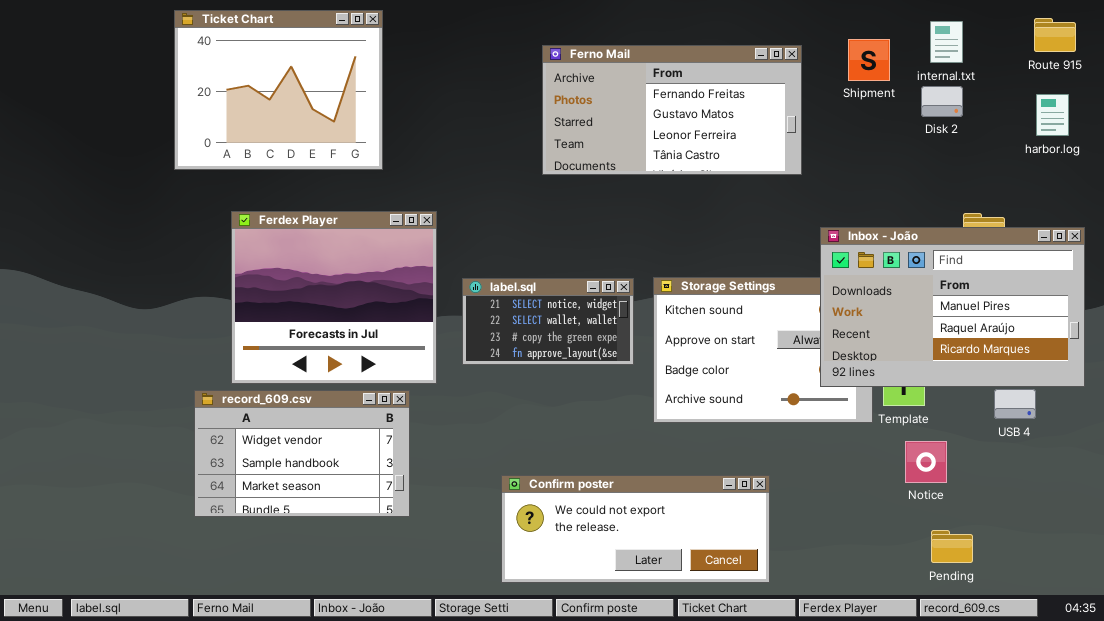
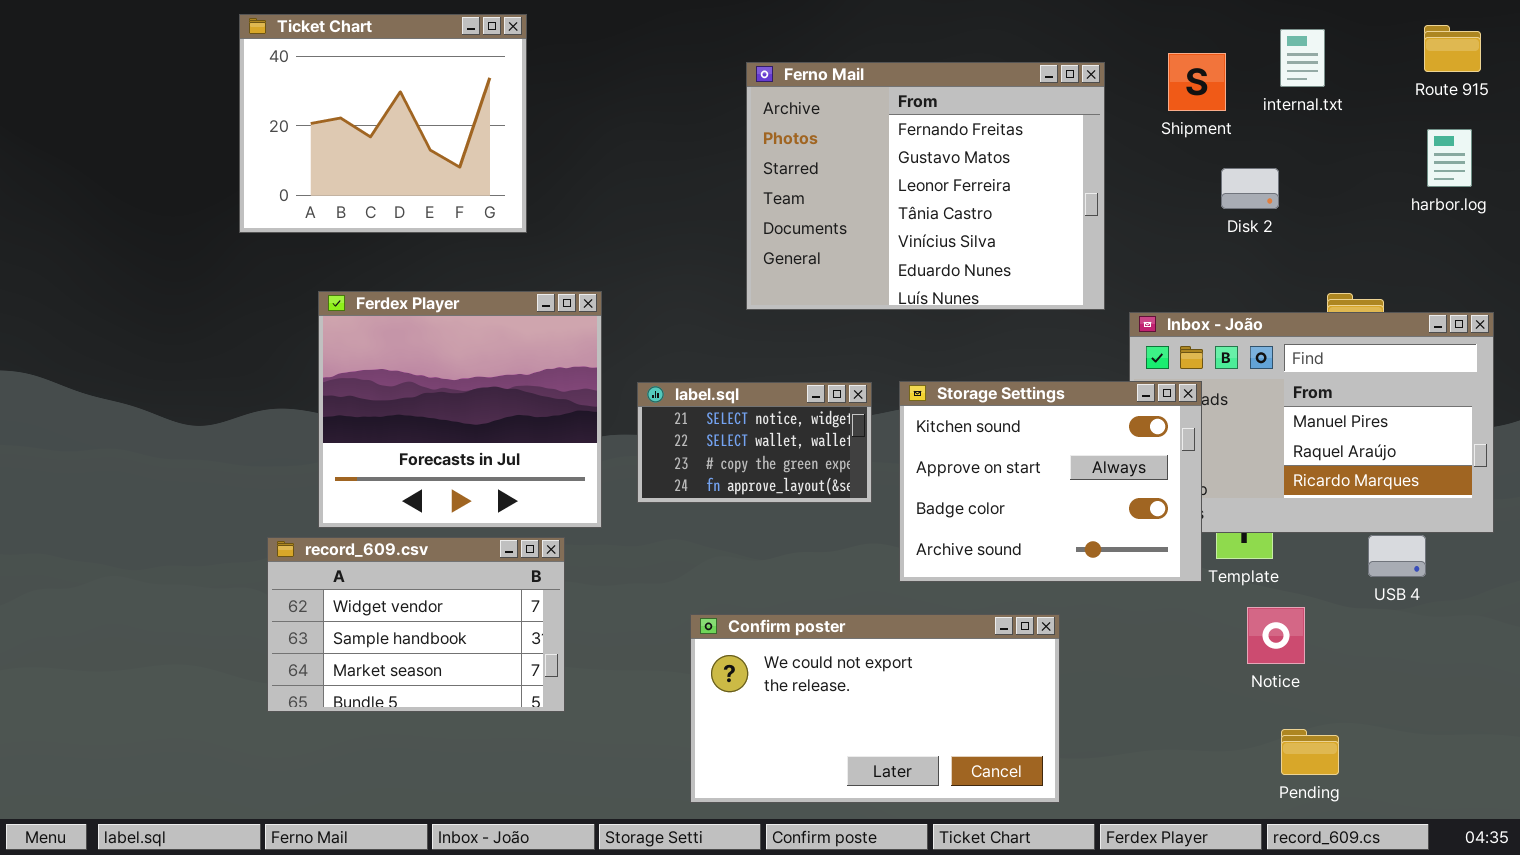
Ferno Mail: [542,45,802,175] -> [746,62,1105,310], resized
Disk 2: [921,86,963,117] -> [1221,168,1279,209], moved
Storage Settings: [653,277,873,423] -> [899,381,1202,582], raised
Confirm poster: [501,475,770,583] -> [690,614,1060,803], resized

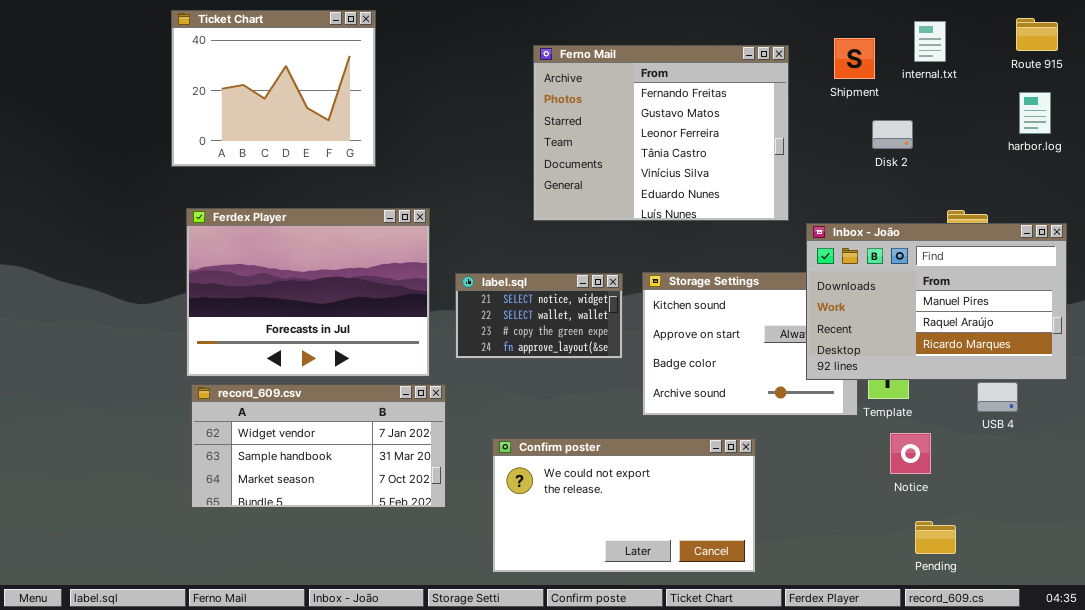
Ferdex Player: [318,291,602,528] -> [186,208,430,377], resized
Inbox - João: [1129,312,1494,533] -> [806,223,1067,380], raised
record_609.csv: [267,537,565,712] -> [191,384,446,508], resized

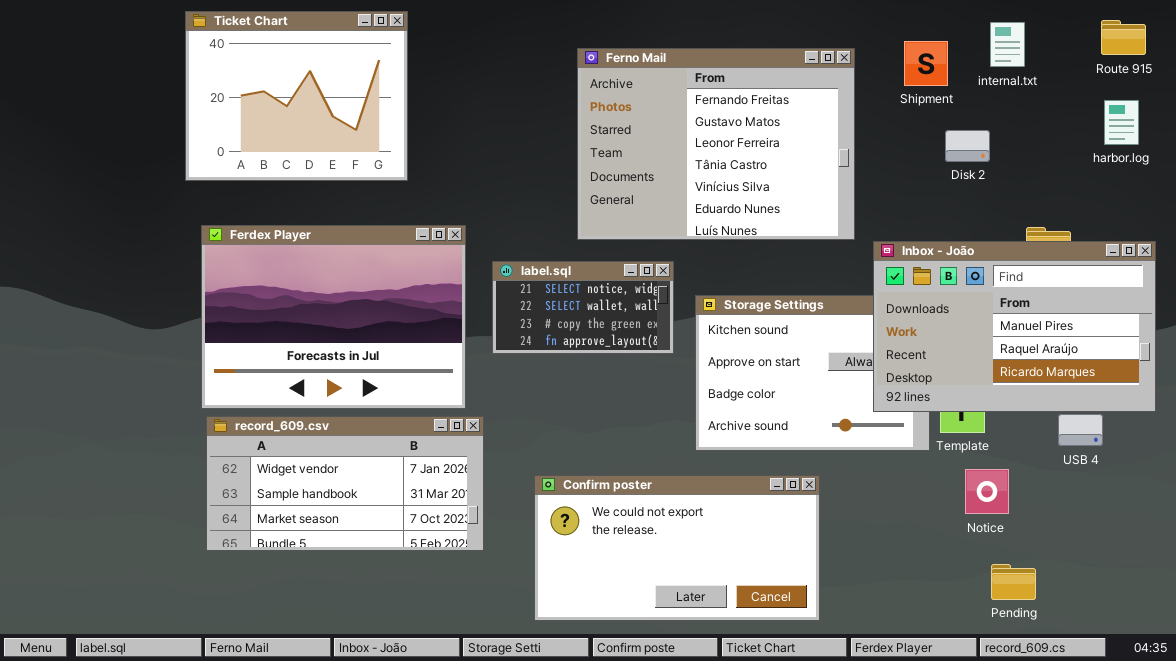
label.sql: [455,273,623,359] -> [492,261,674,354], moved

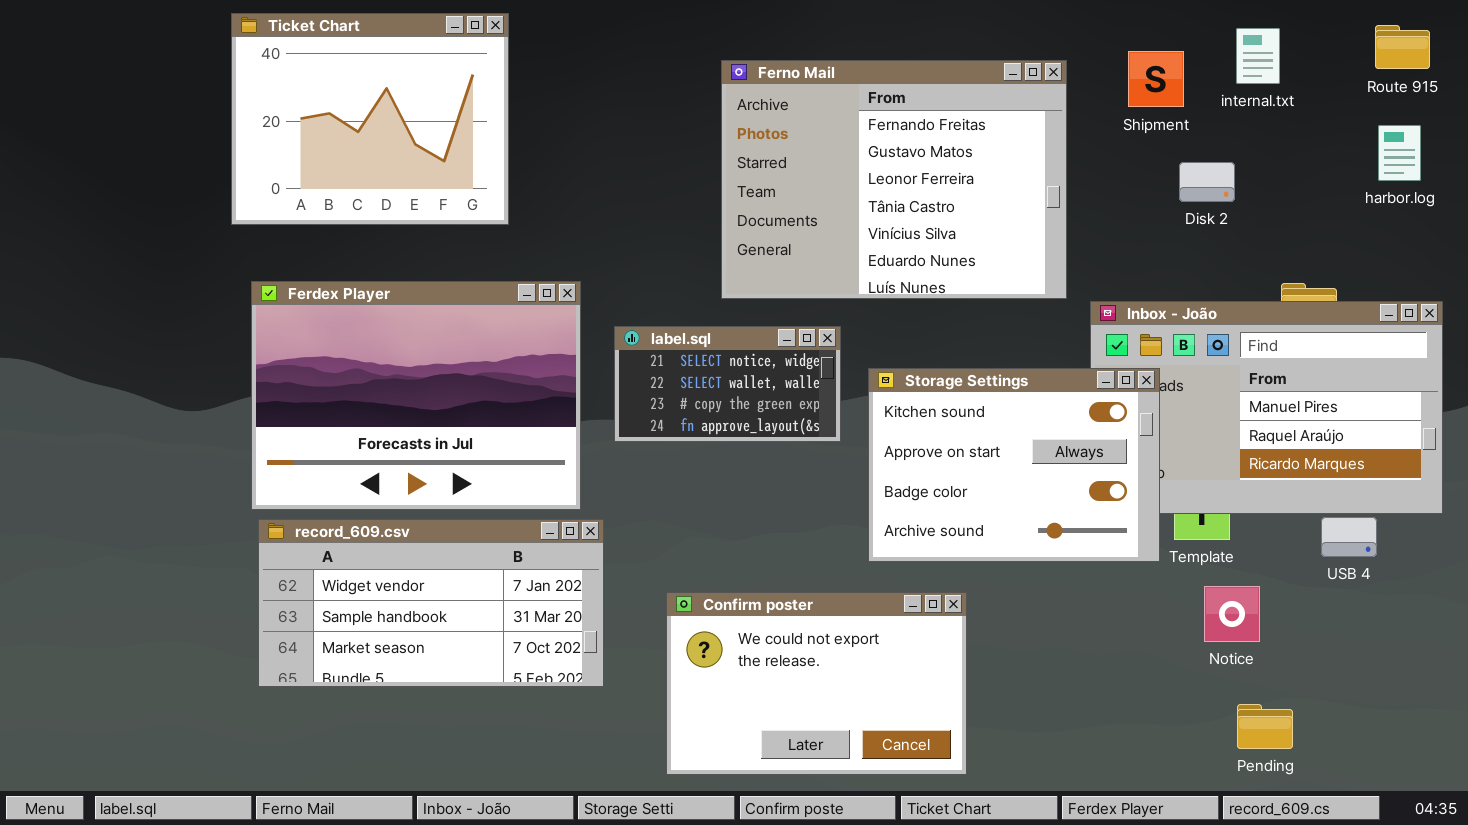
Storage Settings: [695,295,930,451] -> [868,368,1160,562], raised
Confirm poster: [534,475,820,621] -> [666,592,967,775], resized

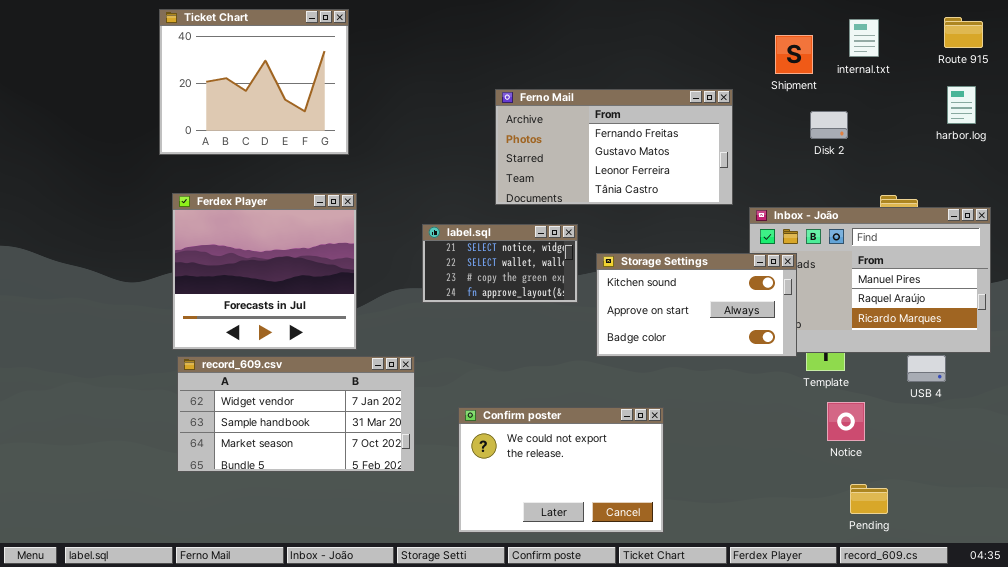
Ferno Mail: [721,60,1067,299] -> [495,89,733,205], resized
Ferdex Player: [251,281,581,510] -> [172,193,357,350], resized
Storage Settings: [868,368,1160,562] -> [596,253,797,357], resized

